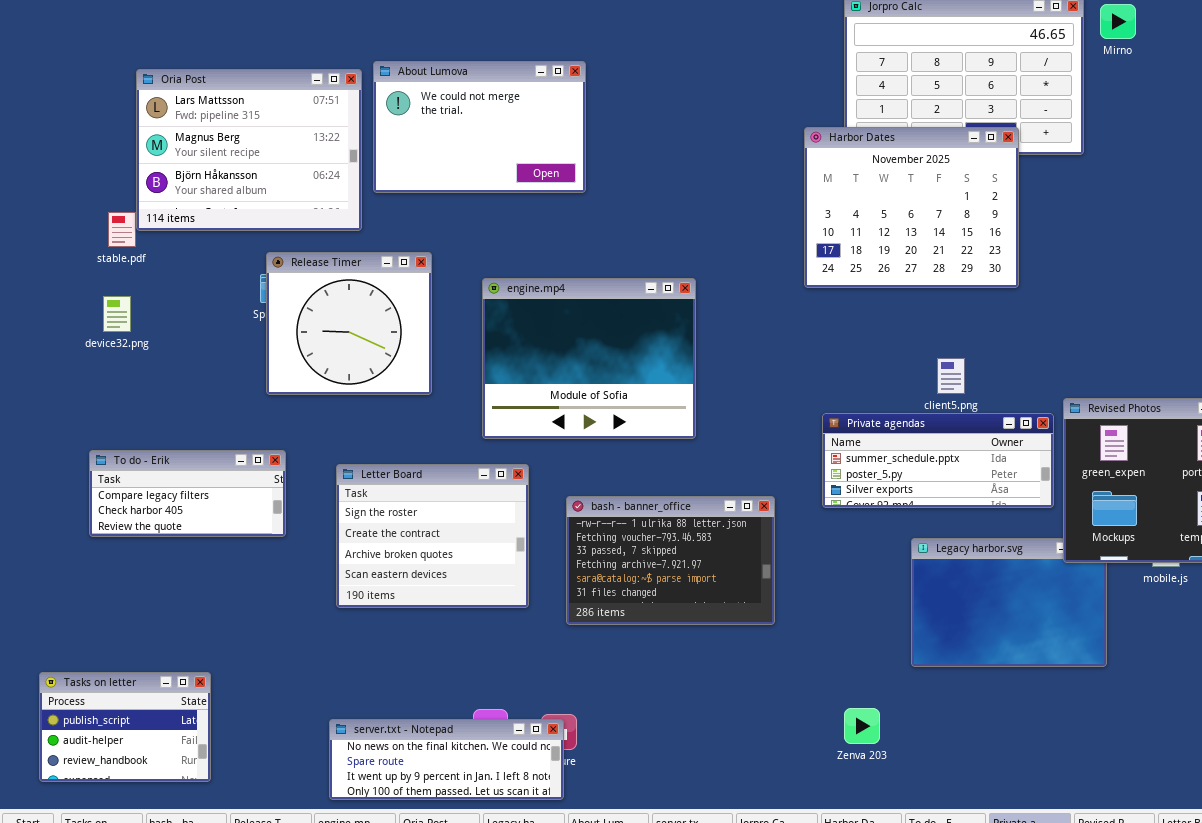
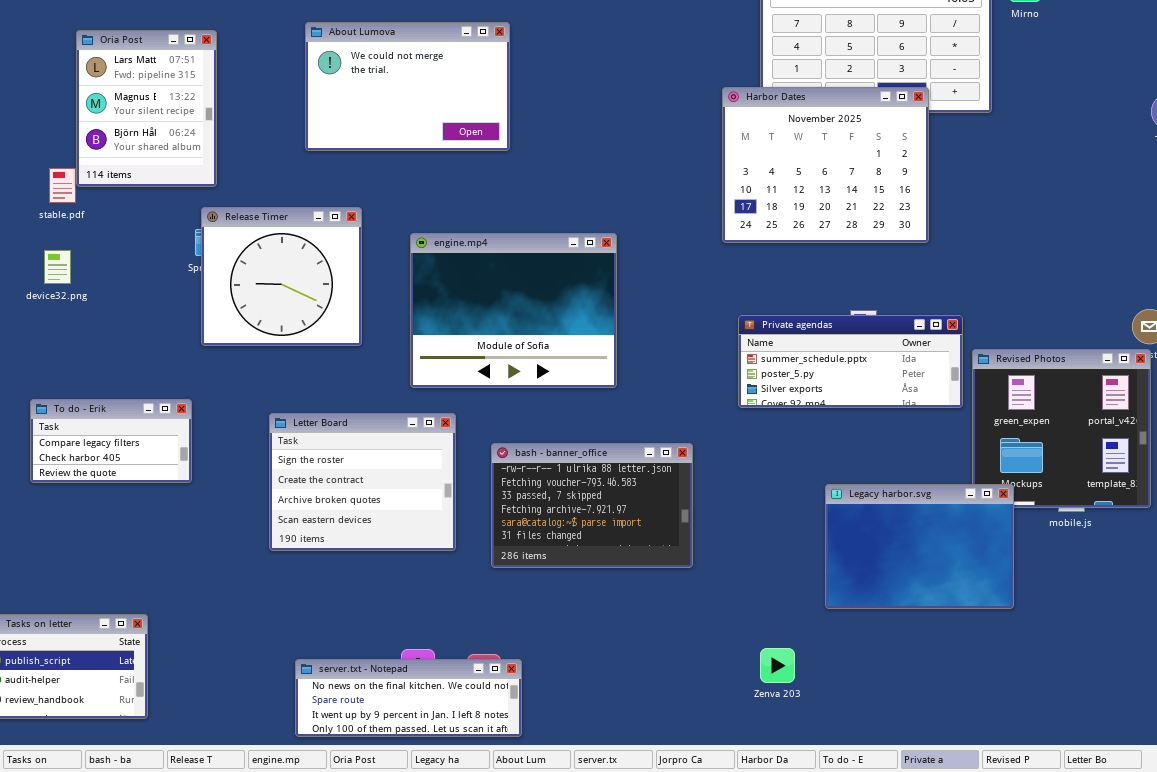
Oria Post: [136,69,362,231] -> [76,30,217,187], resized
Private agendas: [822,413,1054,508] -> [738,315,963,408], moved
To do - Erik: [89,450,286,537] -> [30,399,192,483], resized
Legacy harbor.svg: [911,538,1107,667] -> [825,484,1014,609], raised
server.txt - Notepad: [329,719,564,800] -> [295,659,522,737], moved

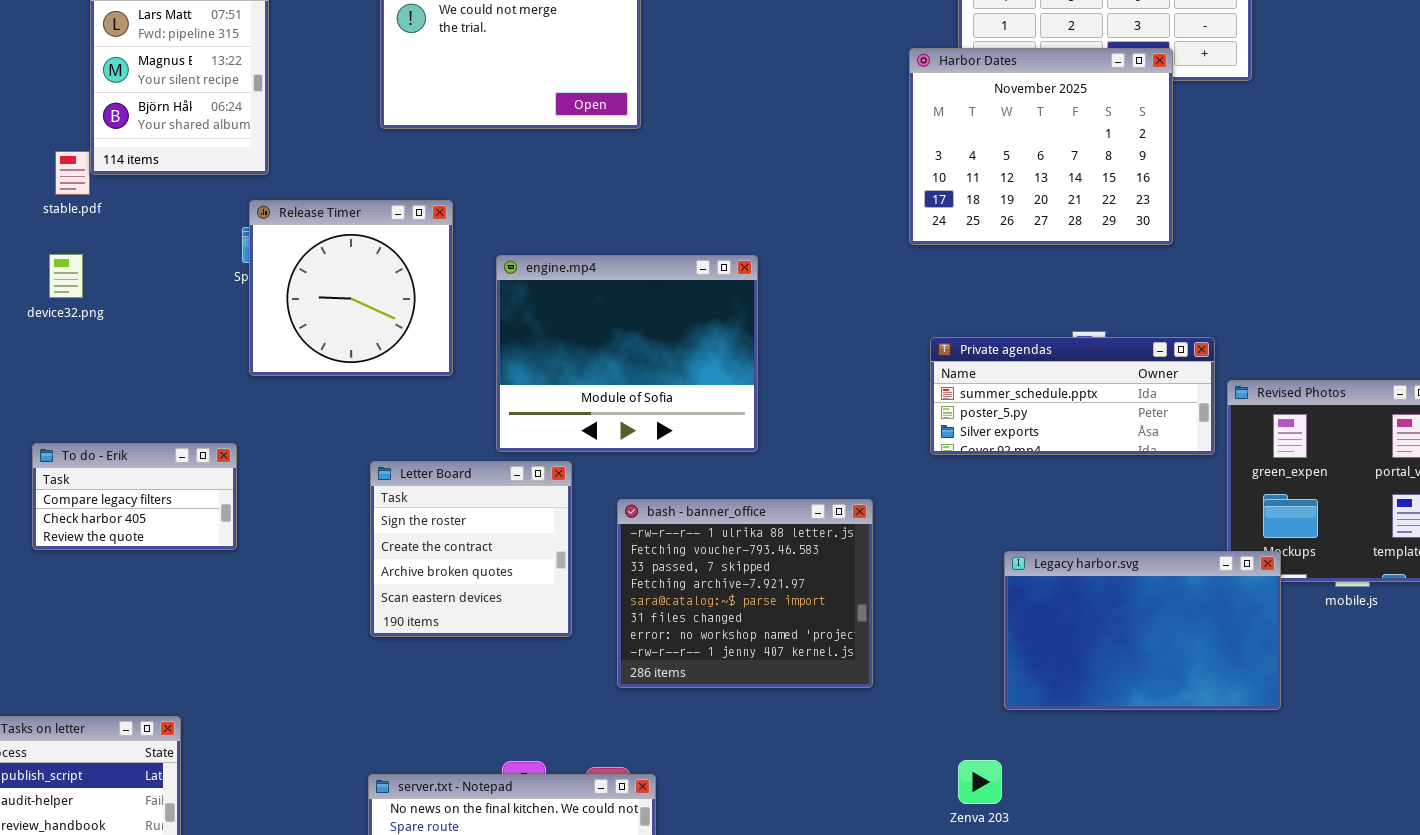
engine.mp4: [410,233,617,388] -> [496,255,758,452], moved
Letter Board: [269,413,456,551] -> [370,461,572,637], resized
bash - banner_office: [491,443,693,568] -> [617,499,873,688], resized
Legacy harbor.svg: [825,484,1014,609] -> [1004,551,1281,710], resized

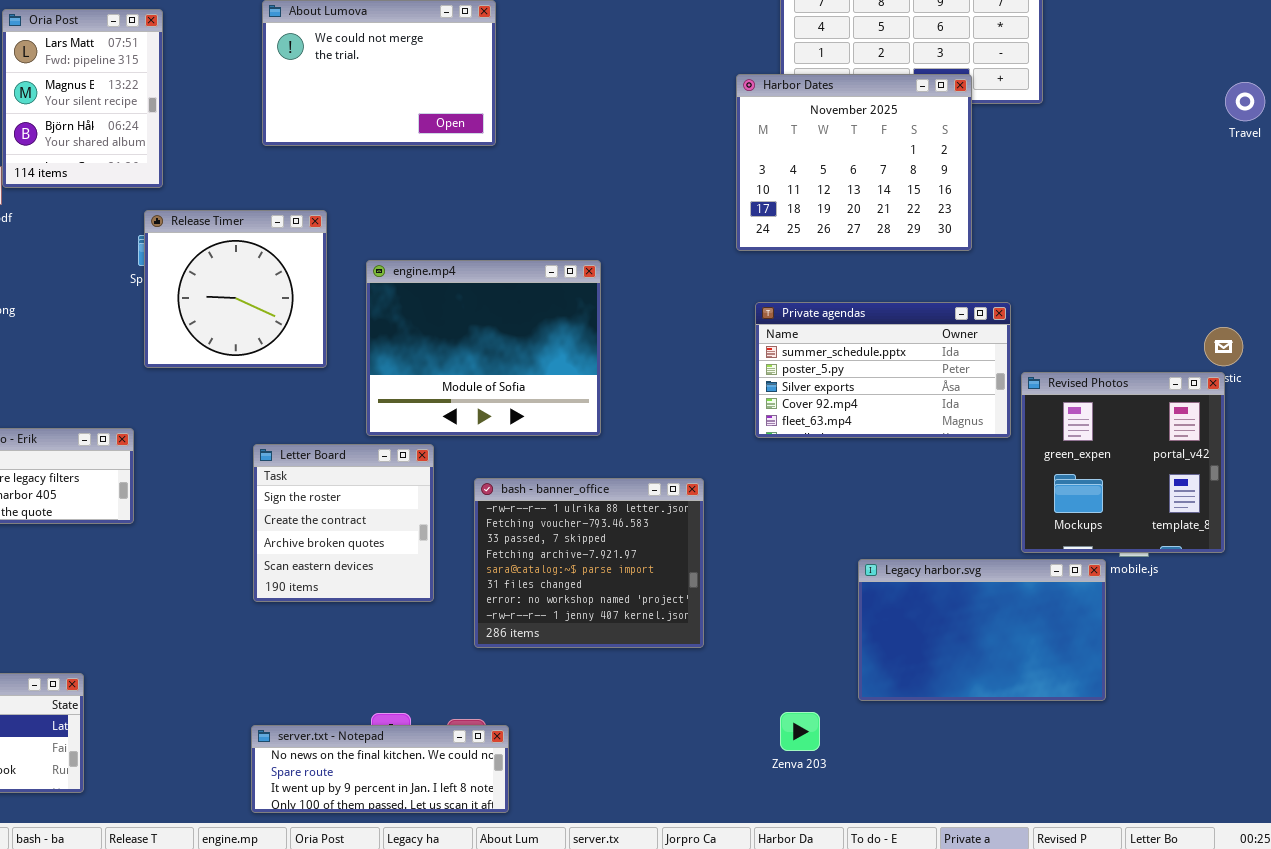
Private agendas: [930,337,1215,455] -> [755,302,1011,438], resized
Legacy harbor.svg: [1004,551,1281,710] -> [858,559,1106,701], moved

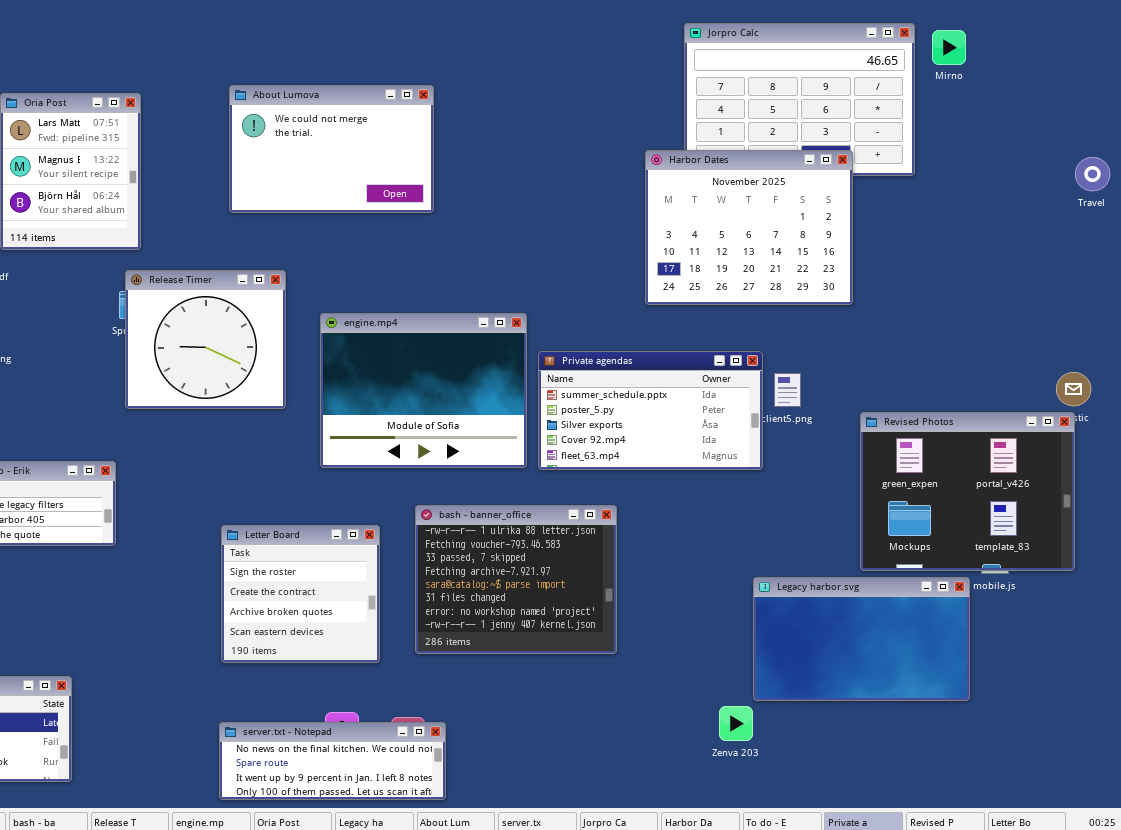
Private agendas: [755,302,1011,438] -> [538,351,763,470], moved
Revised Photos: [1021,372,1225,553] -> [860,412,1075,571], resized
Letter Board: [253,444,434,602] -> [221,525,380,663], moved
Zenva 203: [780,712,820,751] -> [719,706,753,741], moved

